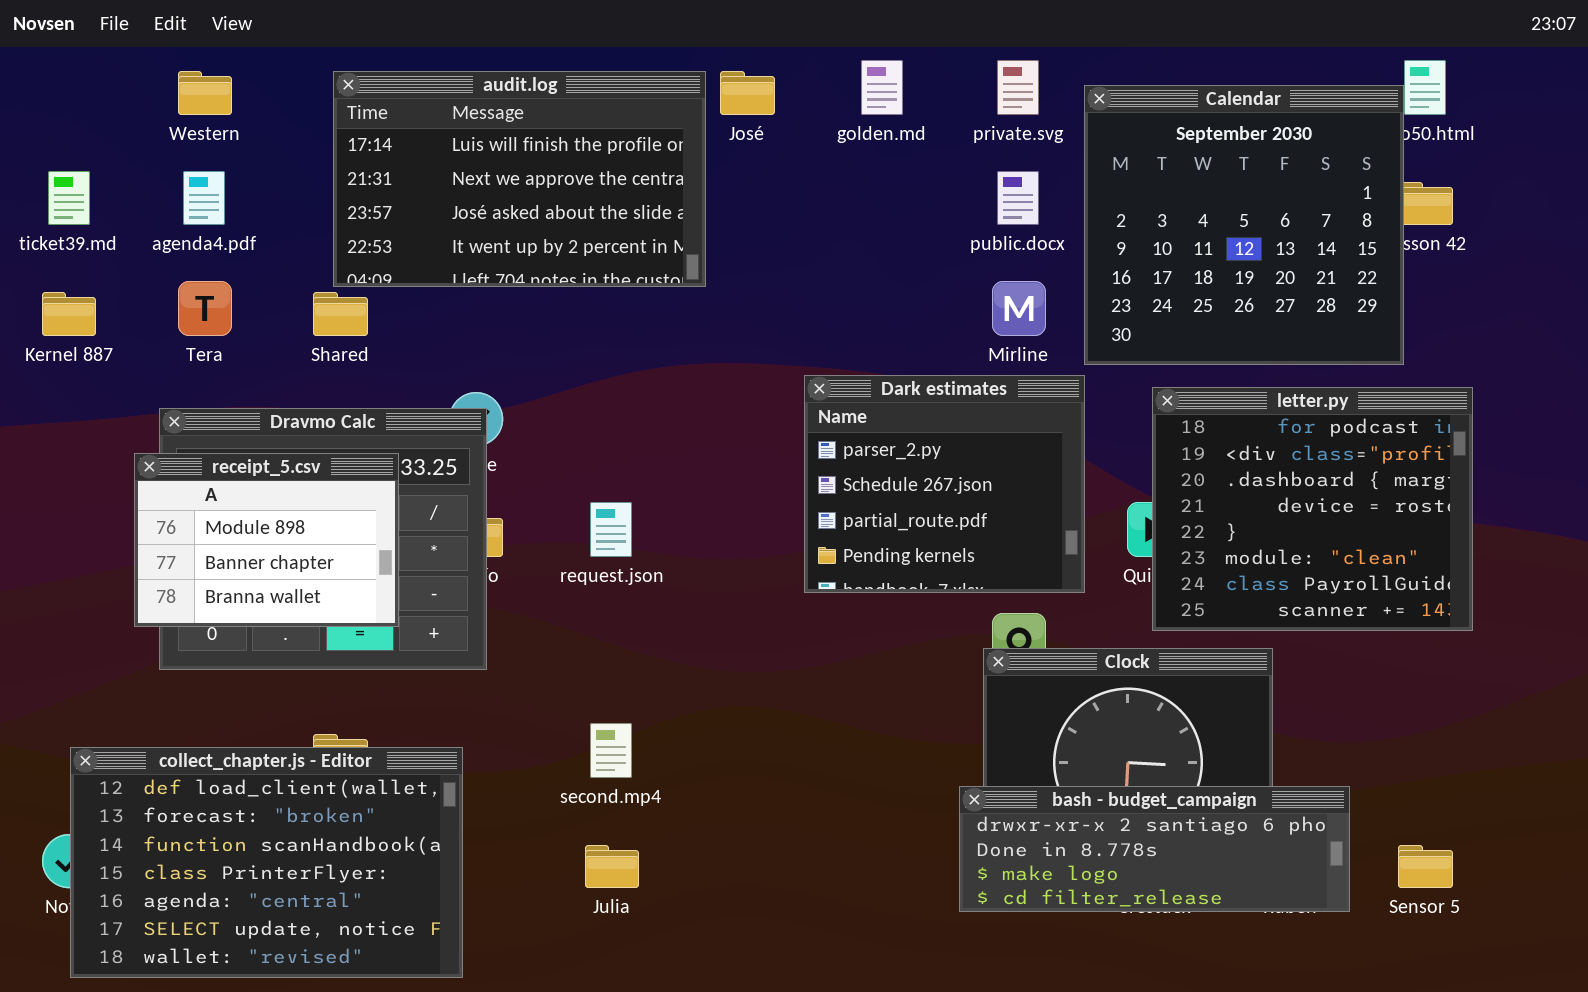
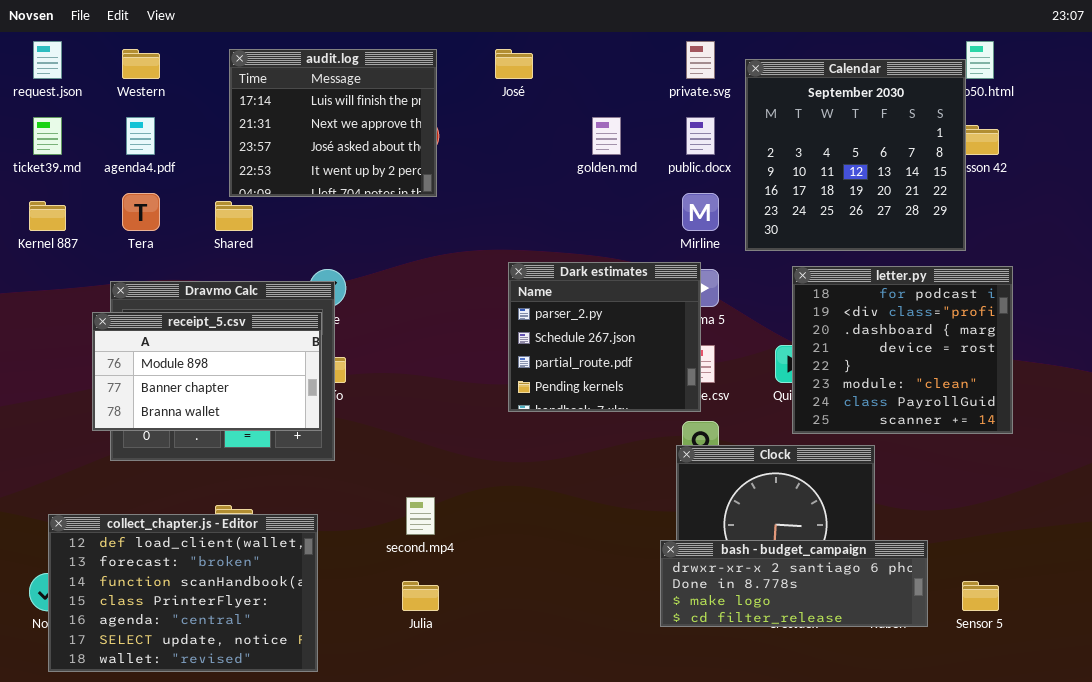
golden.md: [861,60,903,115] -> [592,117,621,155], moved
audit.log: [333,71,706,287] -> [229,49,437,197], resized
Dark estimates: [804,375,1085,593] -> [508,262,701,412], moved
receipt_5.csv: [134,453,399,627] -> [92,312,322,431], resized
request.json: [590,502,632,557] -> [33,41,62,79], moved

